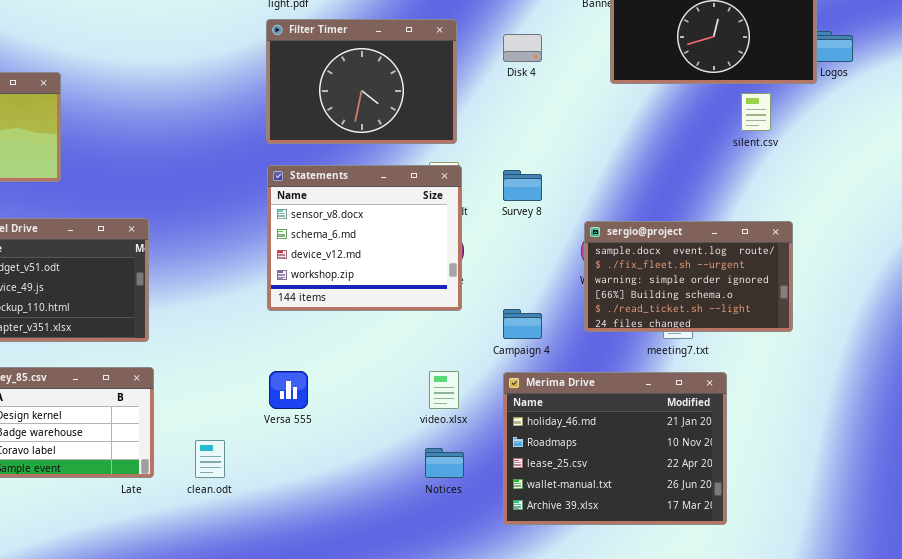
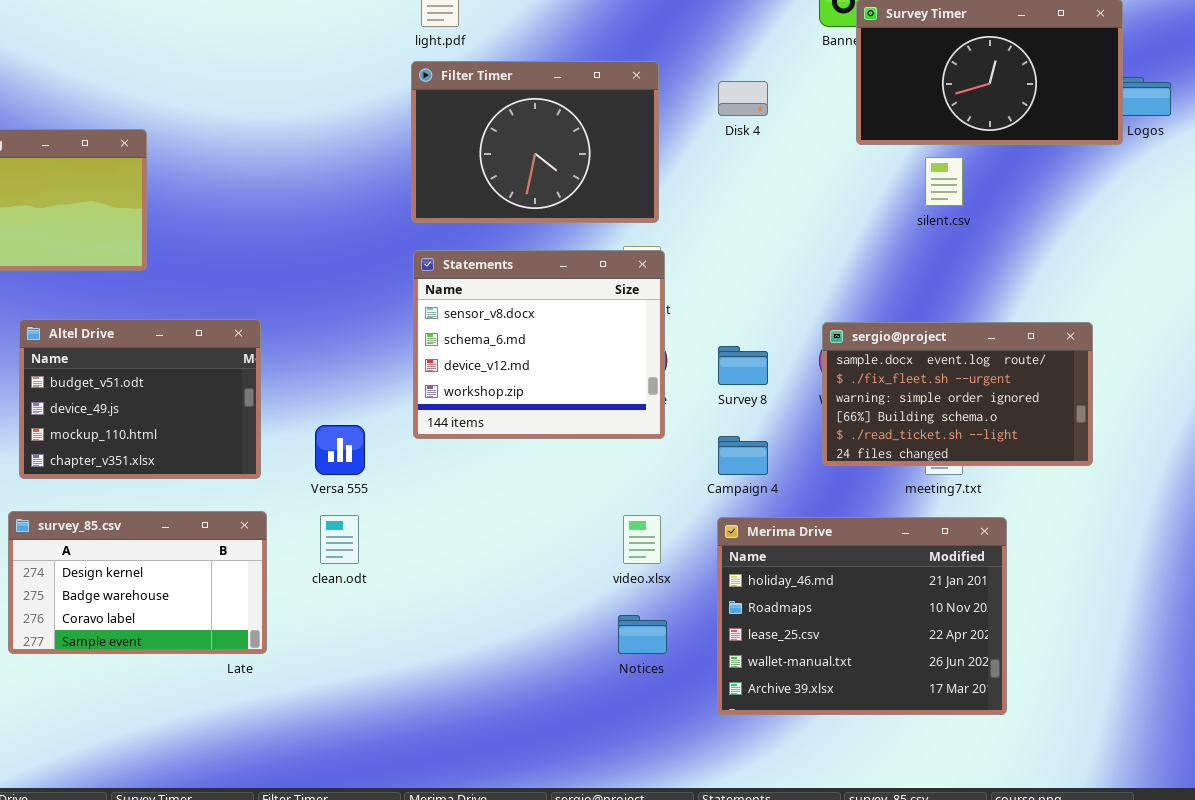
silent.csv: [741,93,771,131] -> [925,157,963,206], moved
Survey 8: [503,170,542,201] -> [718,346,768,385], moved
Versa 555: [269,371,308,409] -> [315,425,365,475], moved
clean.odt: [195,440,225,478] -> [320,515,359,564], moved

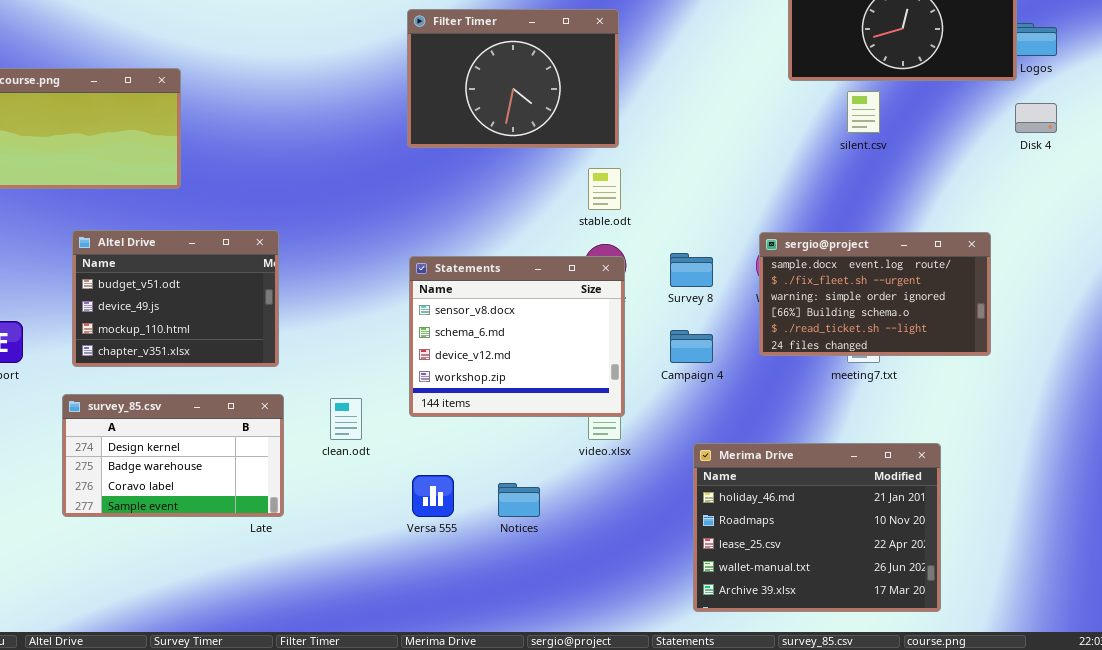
Disk 4: [718,81,768,116] -> [1015,103,1057,133], moved
Statements: [413,250,665,439] -> [409,256,625,417], moved
Versa 555: [315,425,365,475] -> [412,475,454,517], moved
Merima Drive: [717,517,1007,715] -> [693,443,941,612], moved
Notices: [618,615,667,654] -> [498,483,540,517], moved

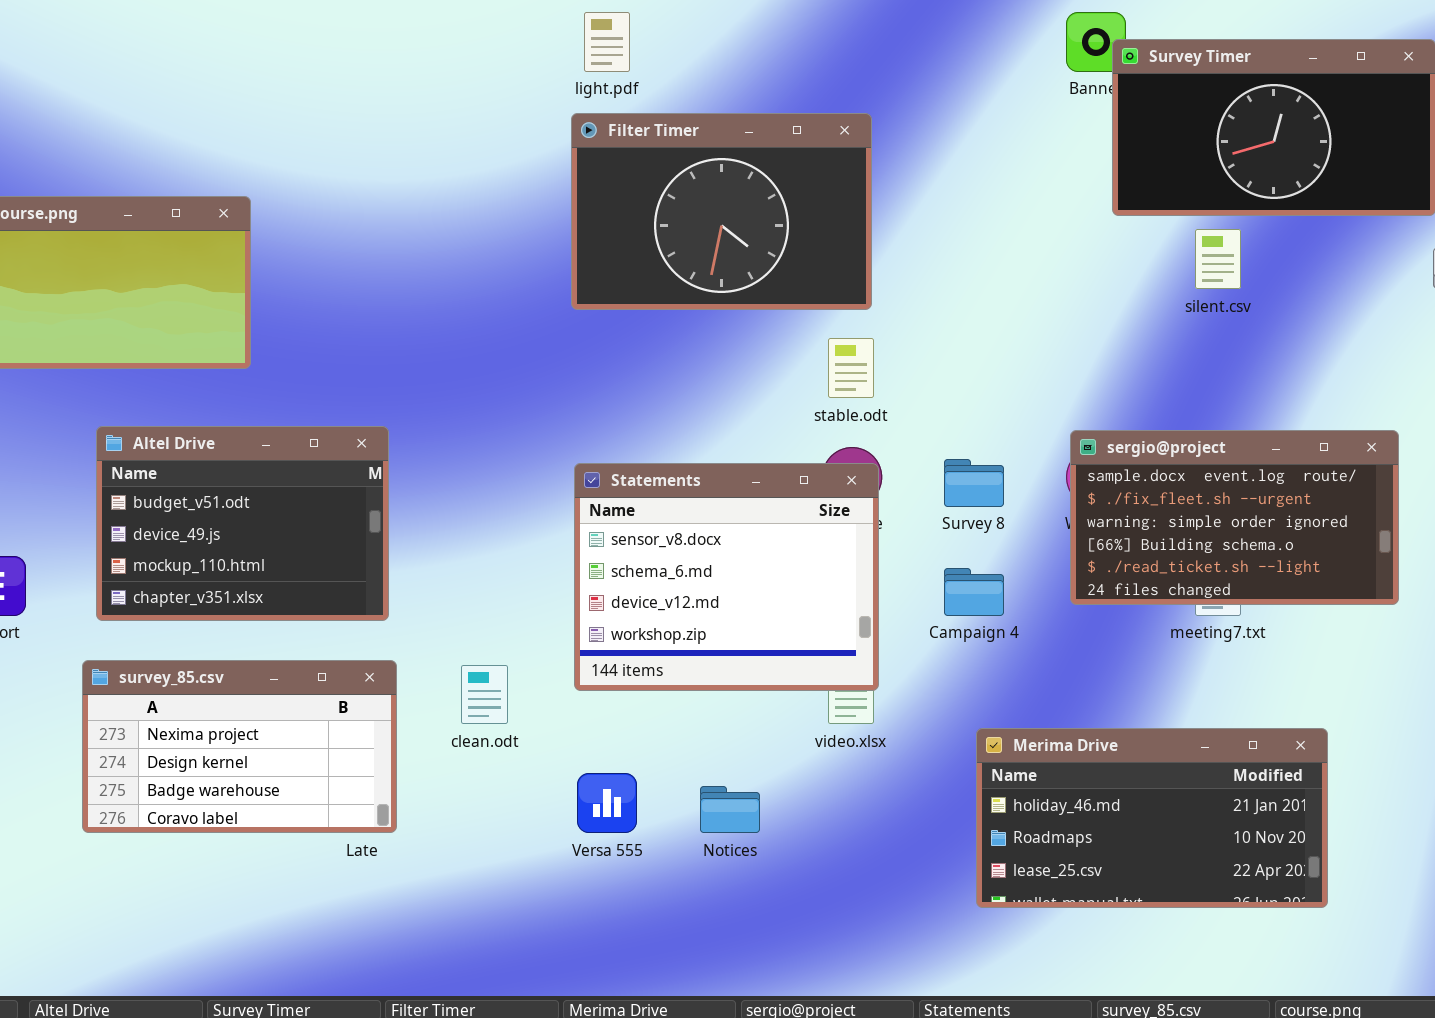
survey_85.csv: [62,394,284,517] -> [82,660,397,833], scrolled up 1 row
Merima Drive: [693,443,941,612] -> [976,728,1328,908], resized

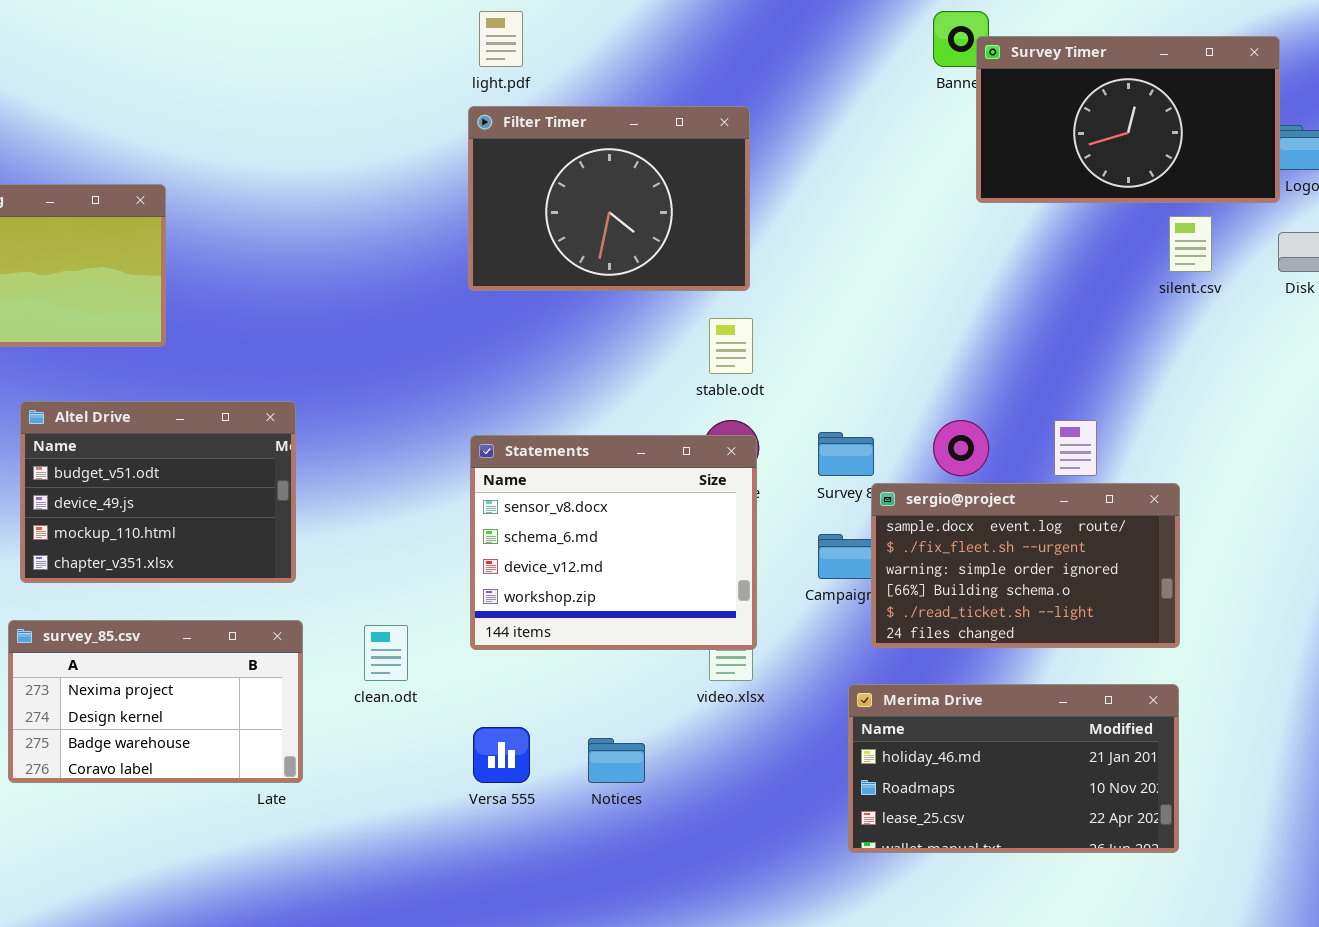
silent.csv: [1195,229,1241,289] -> [1169,216,1212,272], moved
sergio@project: [1070,430,1399,605] -> [871,483,1180,648], moved

